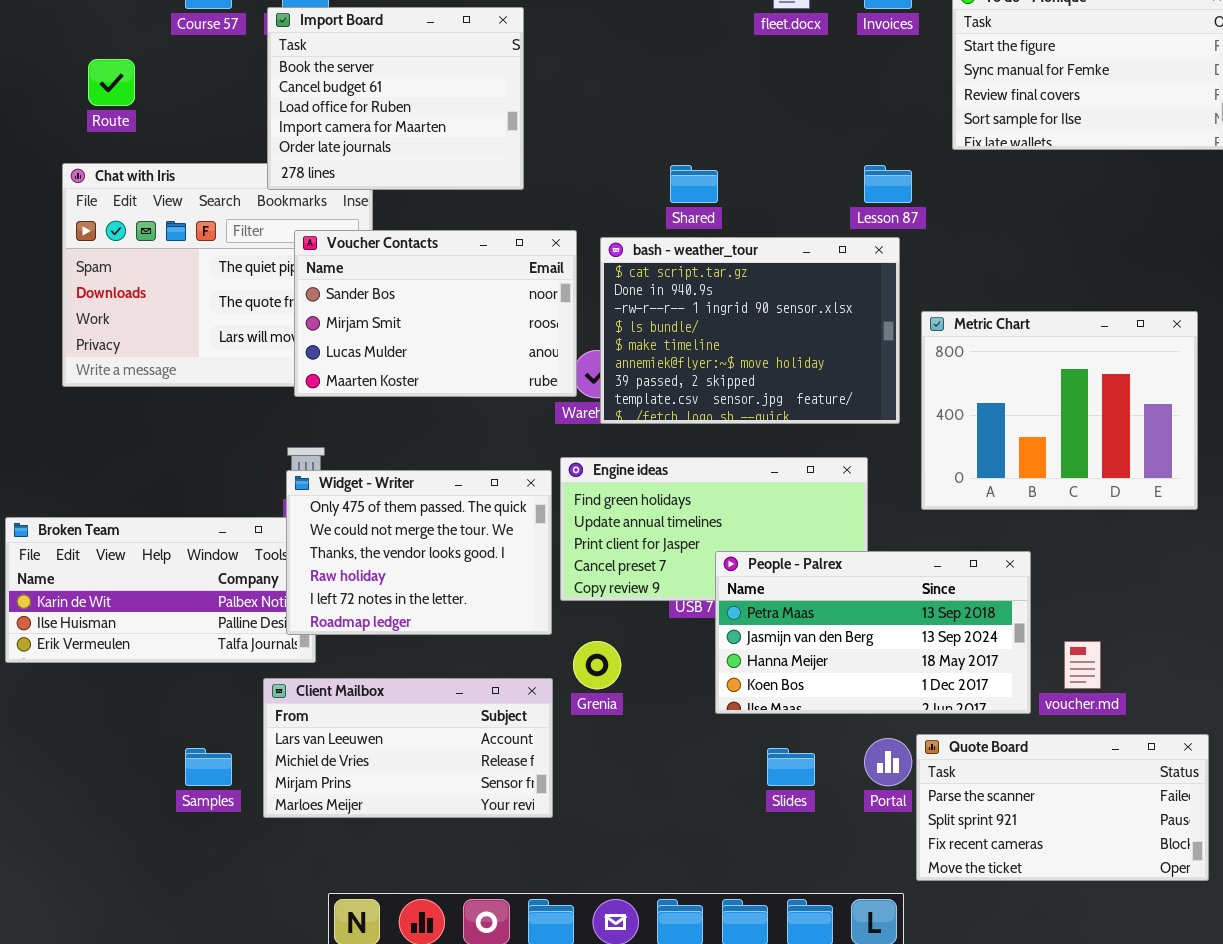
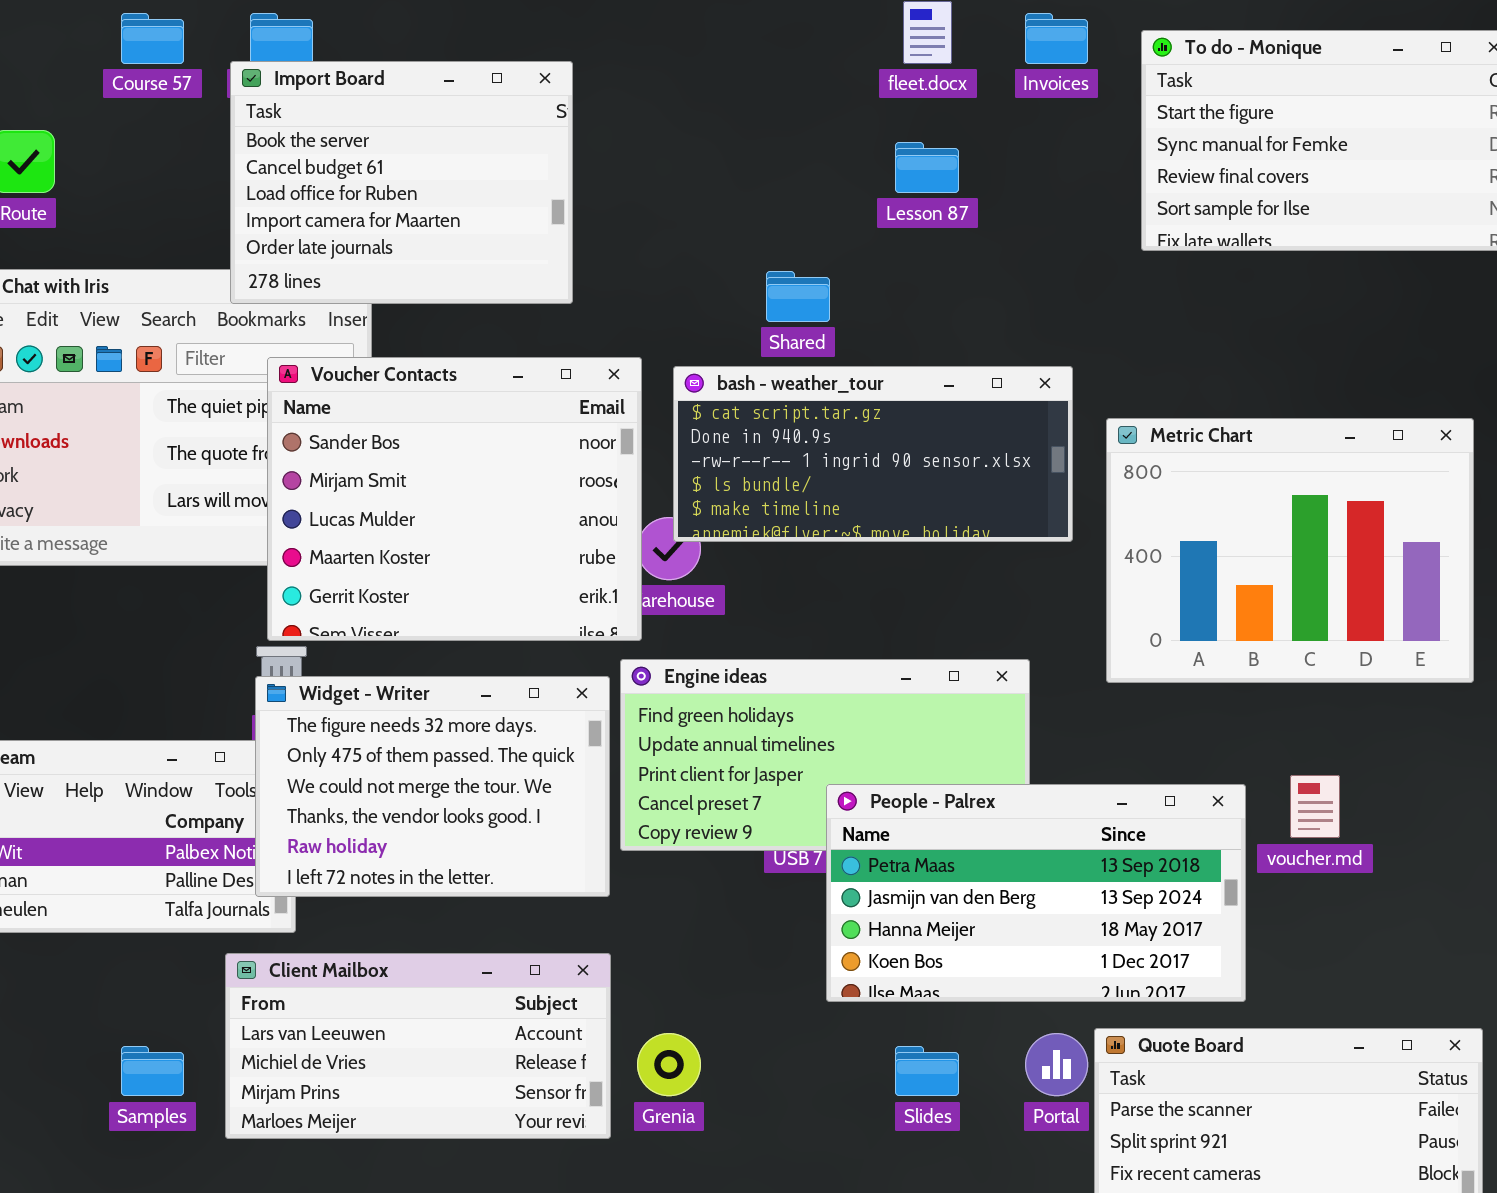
Lesson 87: [864,165,912,203] -> [895,142,959,193], moved
Voucher Contacts: [294,230,577,397] -> [267,357,642,641], resized
bash - weather_tour: [600,237,900,424] -> [673,366,1073,542], resized
Metric Chart: [921,311,1198,510] -> [1106,418,1474,683], moved
Widget - Writer: [286,470,552,635] -> [255,676,610,897], scrolled up 1 row
Grenia: [573,641,621,689] -> [637,1033,701,1096], moved
voucher.md: [1064,641,1101,689] -> [1290,775,1340,838], moved

